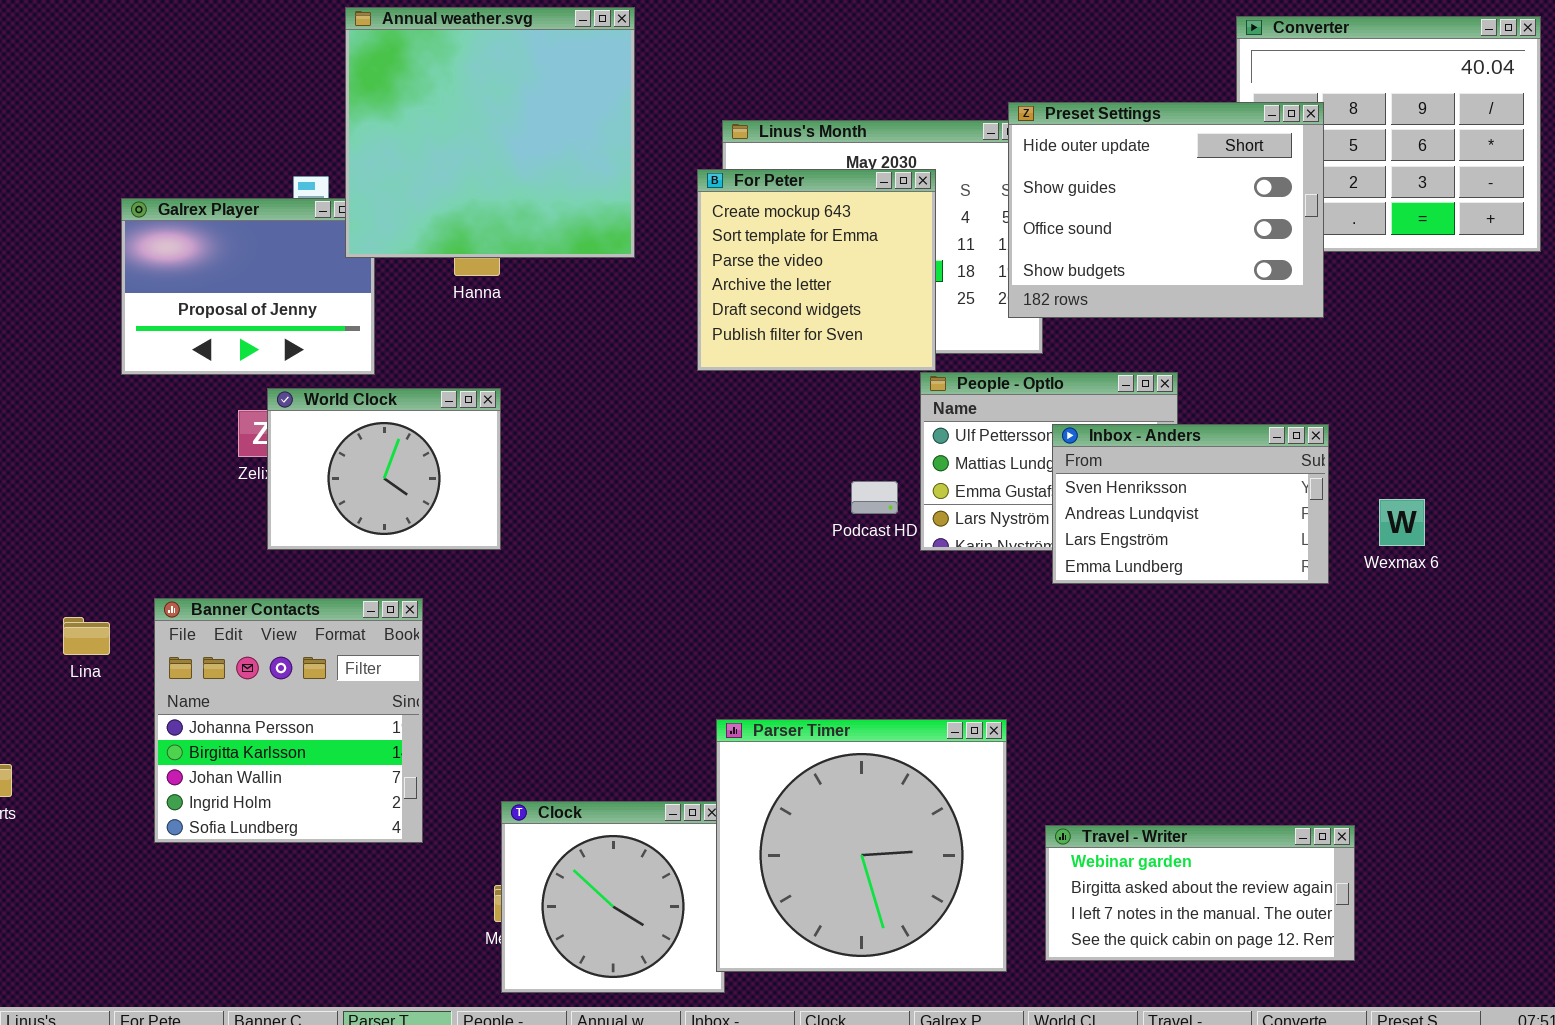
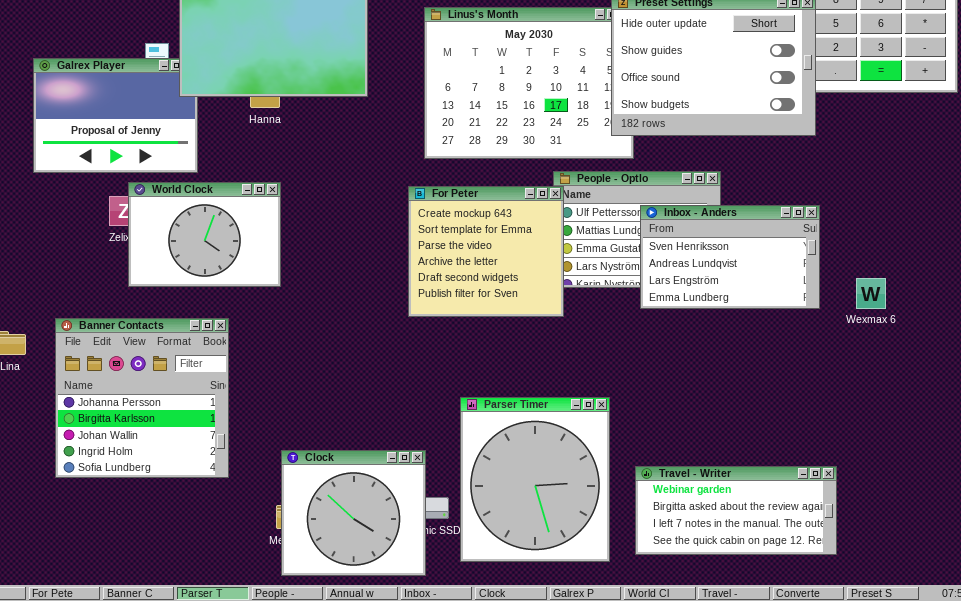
For Peter: [697,169,936,371] -> [408,186,564,317], moved
Wexmax 6: [1379,499,1425,546] -> [856,278,886,309], moved
Parser Timer: [716,719,1007,972] -> [460,397,610,562], resized

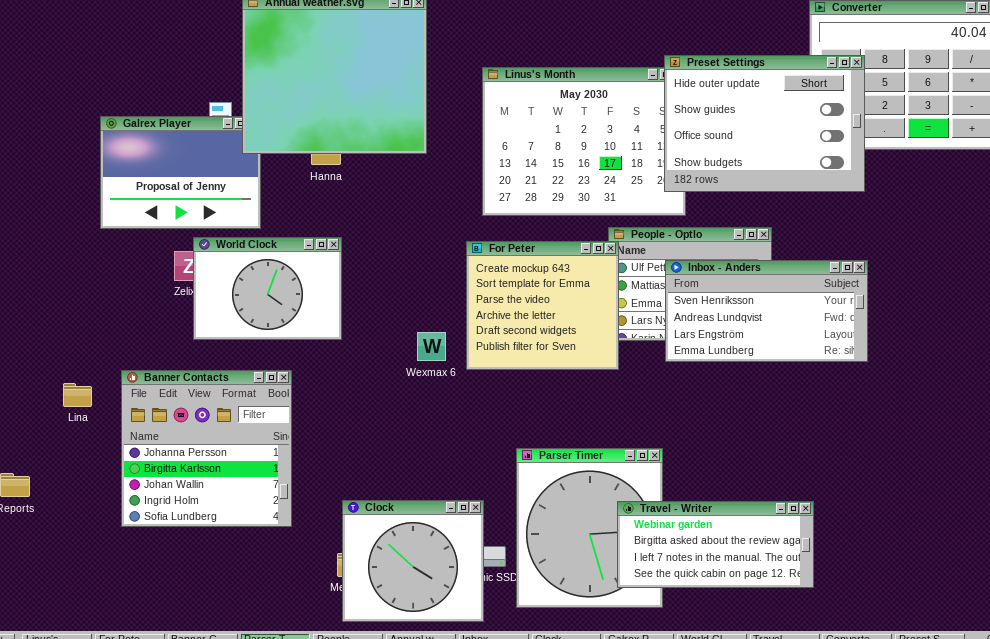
Inbox - Anders: [640,205,820,309] -> [665,260,868,362], resized
Wexmax 6: [856,278,886,309] -> [417,332,446,361], moved
Travel - Writer: [635,466,837,555] -> [617,501,814,588], moved

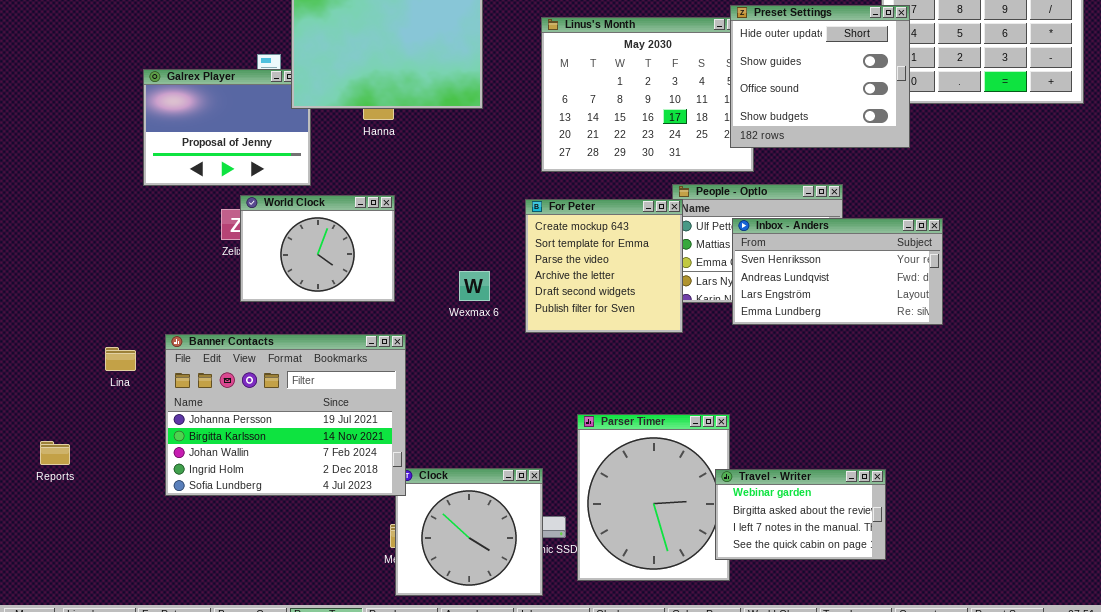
Preset Settings: [664,55,865,192] -> [730,5,910,148], resized
Wexmax 6: [417,332,446,361] -> [459,271,490,301], moved
Banner Contacts: [121,370,292,527] -> [165,334,406,496], resized
Travel - Writer: [617,501,814,588] -> [715,469,886,560], resized

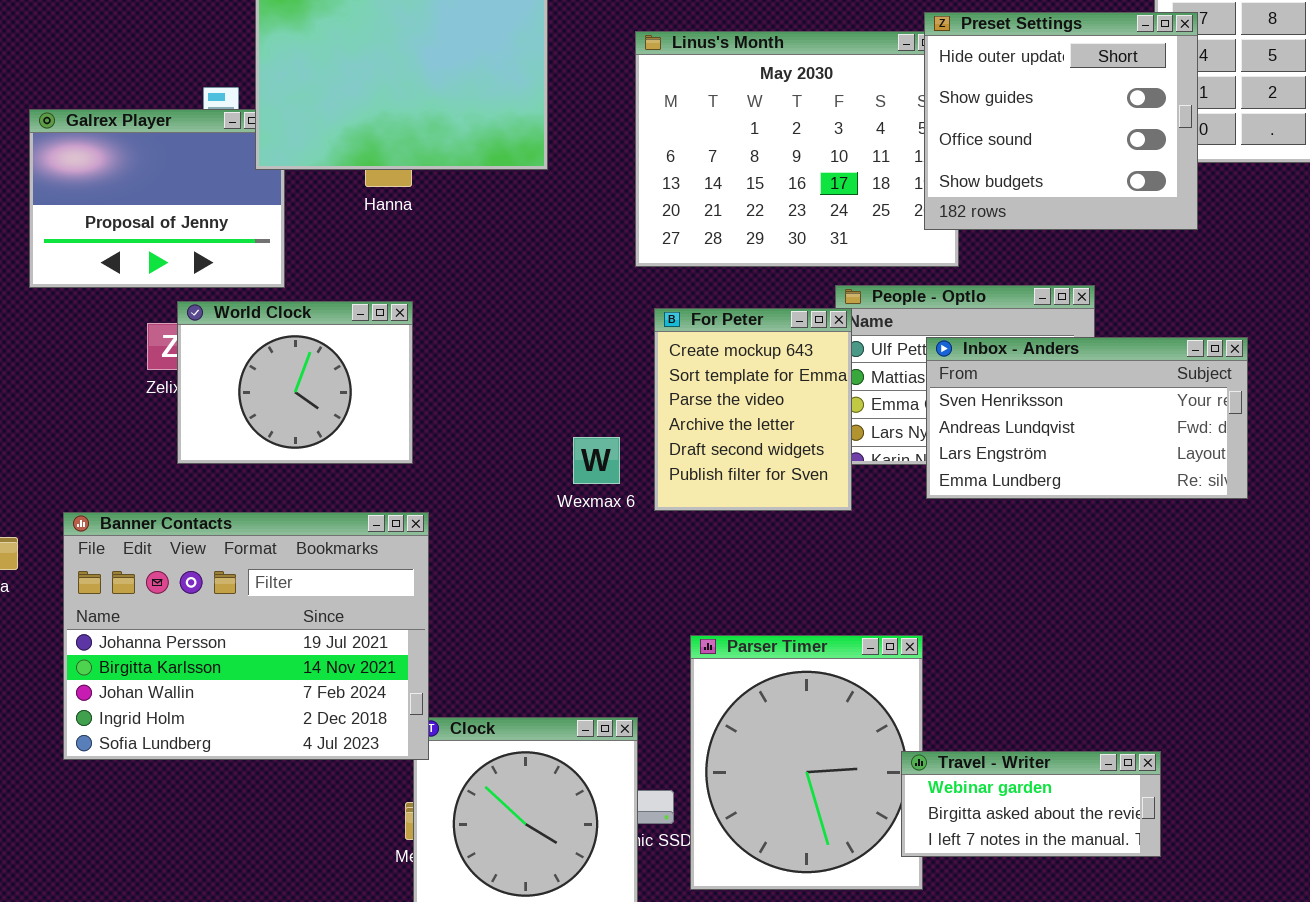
For Peter: [525,199,683,333] -> [654,308,852,511], resized
Wexmax 6: [459,271,490,301] -> [573,437,620,484], moved
Travel - Writer: [715,469,886,560] -> [901,751,1161,857], resized

